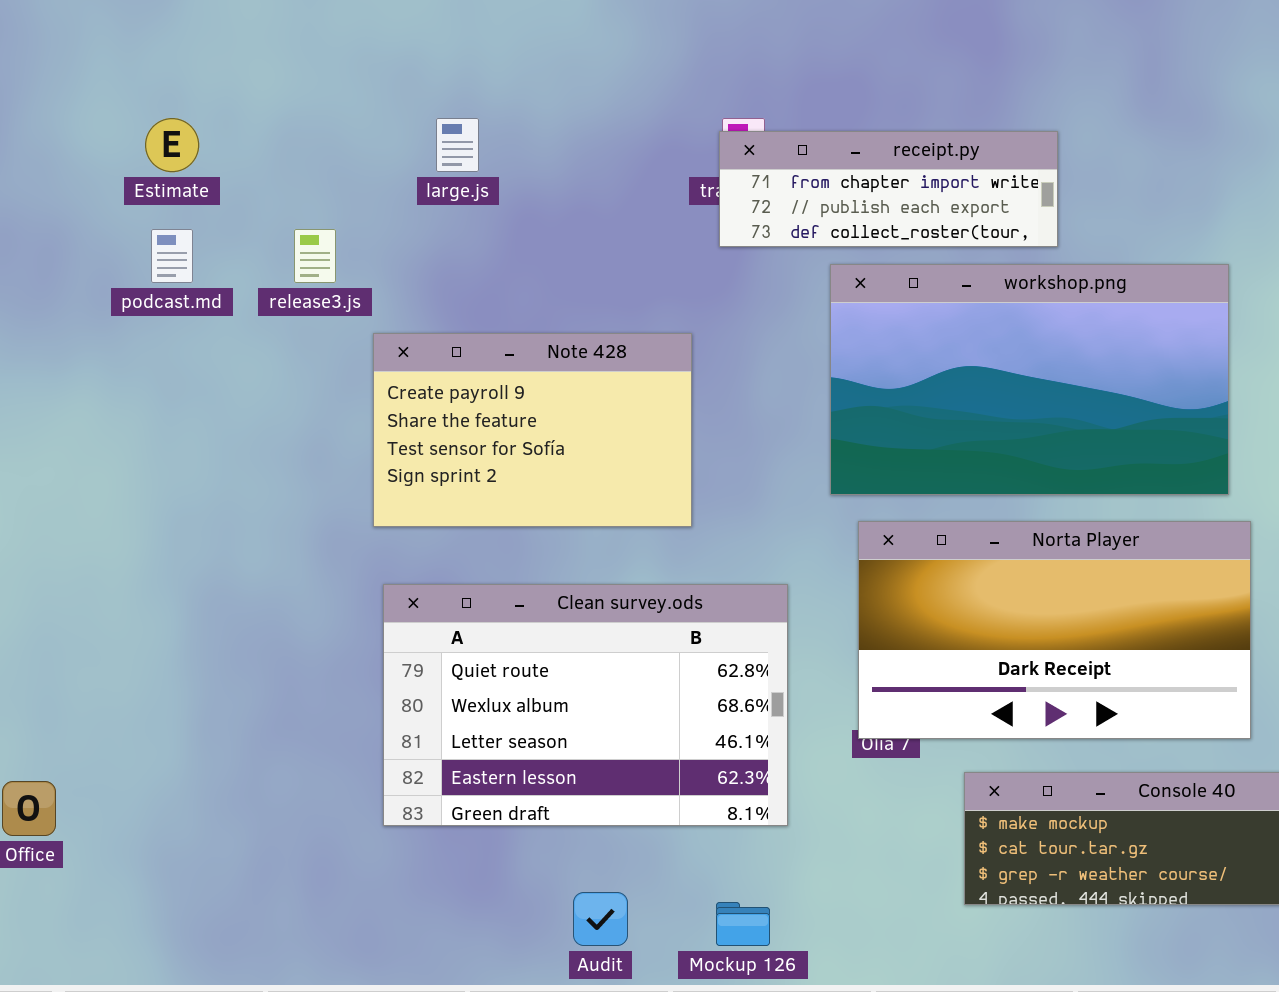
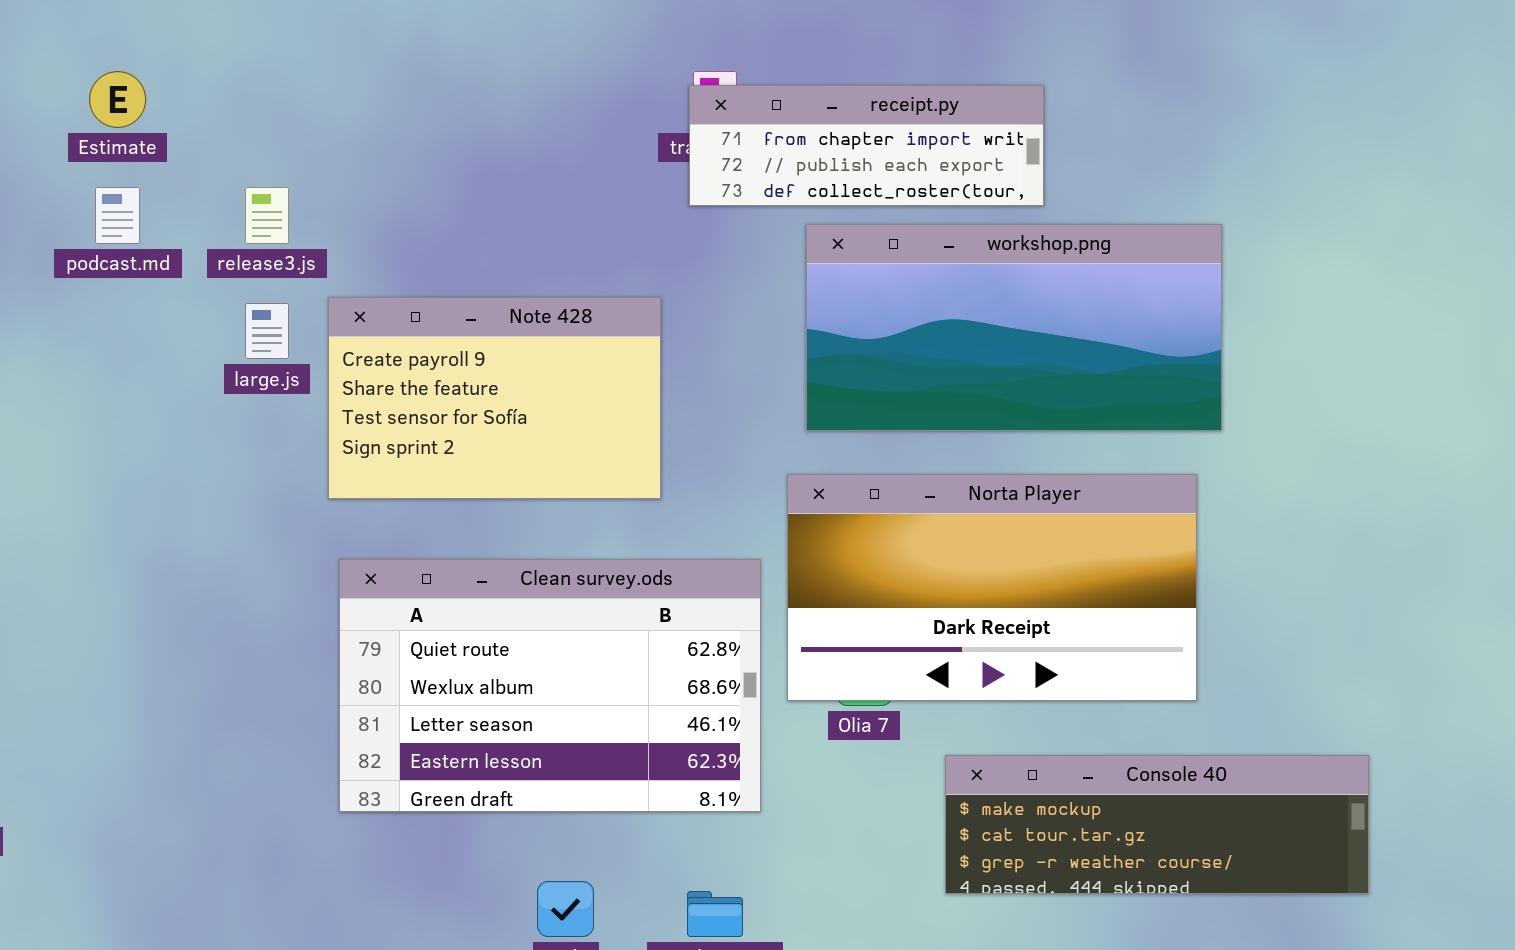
large.js: [436,118,479,172] -> [245,303,289,359], moved
workshop.png: [830,264,1229,495] -> [806,224,1222,431], resized
Norta Player: [858,521,1251,739] -> [787,474,1197,701], moved

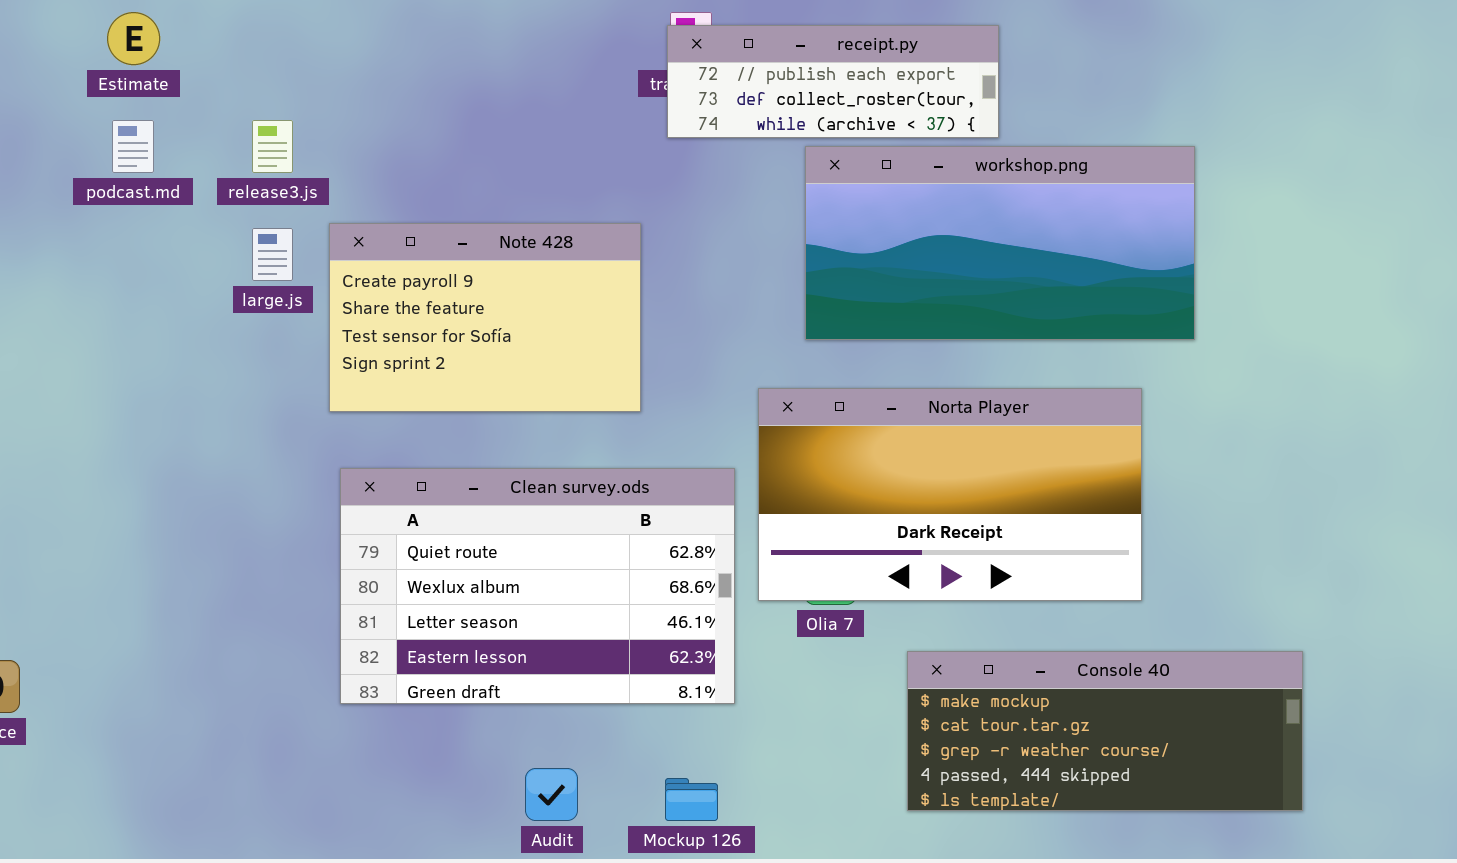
receipt.py: [689,85,1044,206] -> [667,25,999,138], scrolled down 1 row
workshop.png: [806,224,1222,431] -> [805,146,1195,340], moved
Console 40: [945,755,1369,894] -> [907,651,1303,811], resized

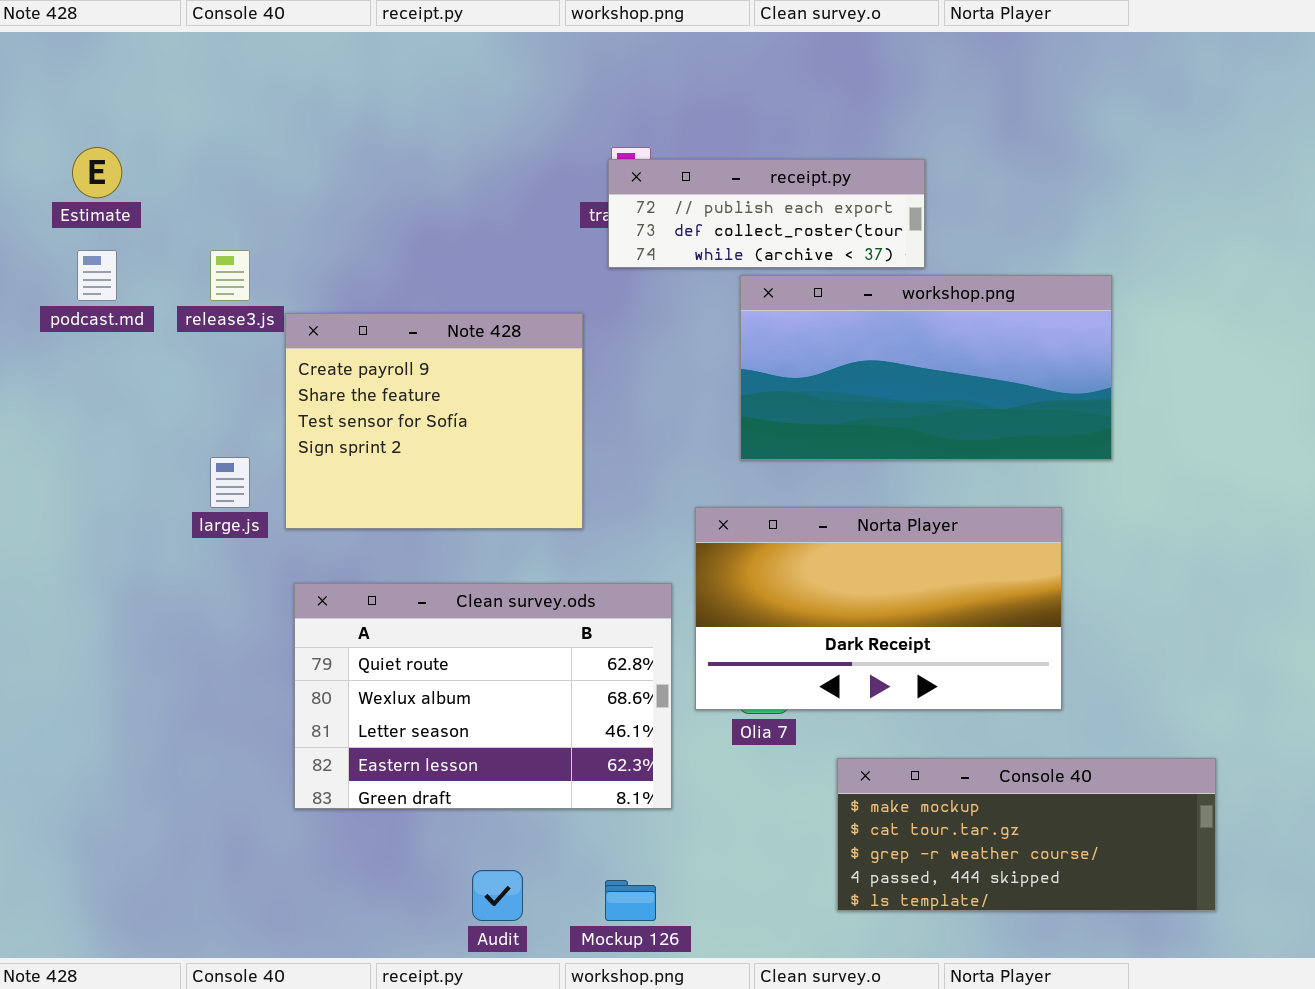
Note 428: [329,223,641,412] -> [285,313,583,529], resized
large.js: [252,228,293,281] -> [210,457,250,508], moved

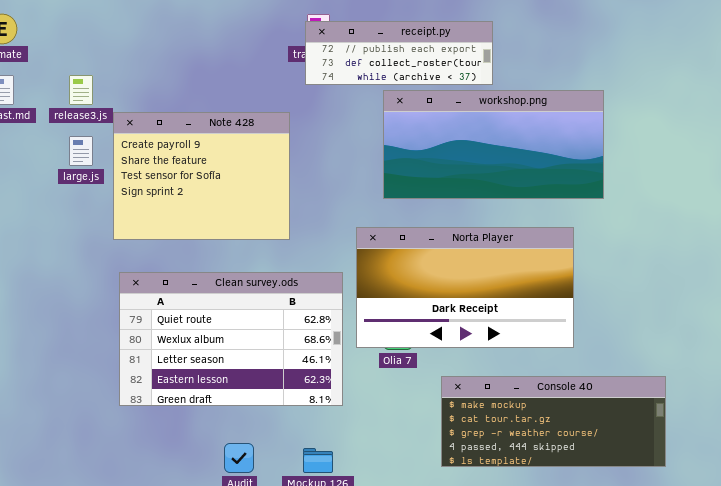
large.js: [210,457,250,508] -> [69,136,93,166], moved

